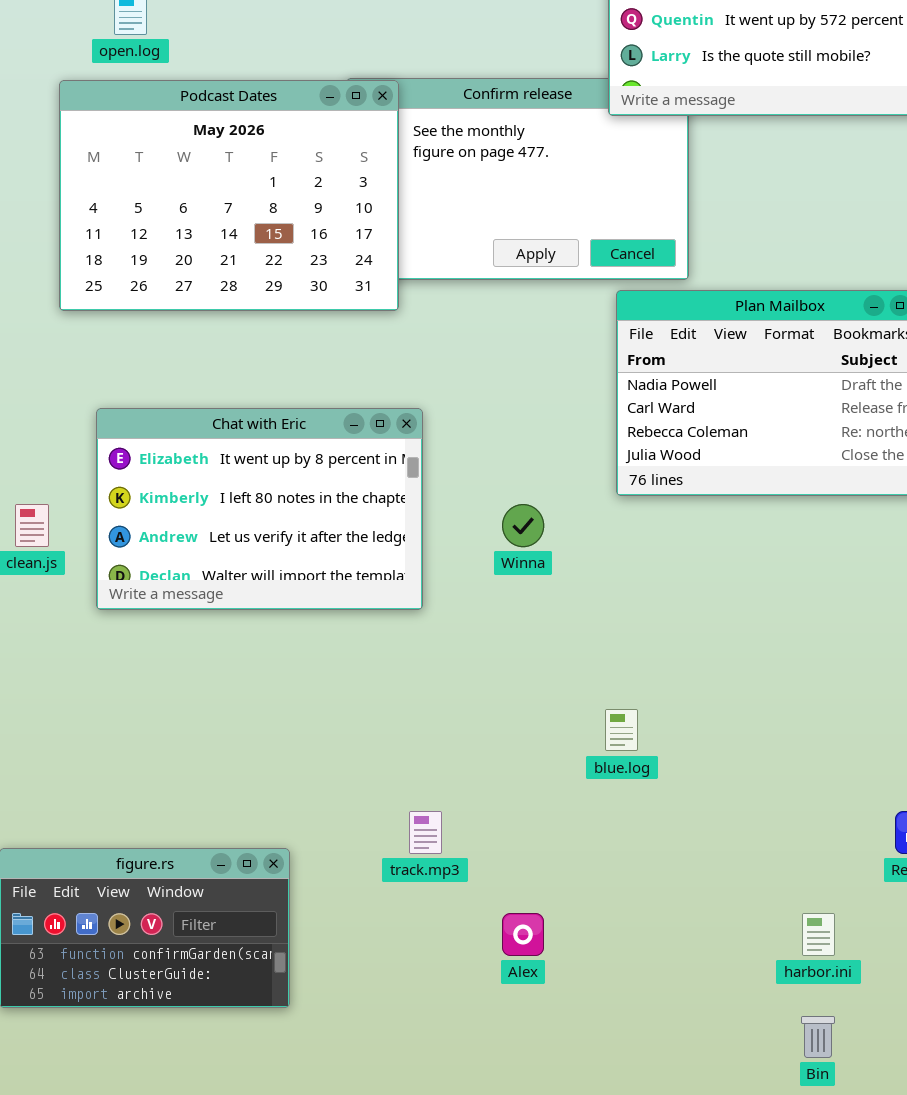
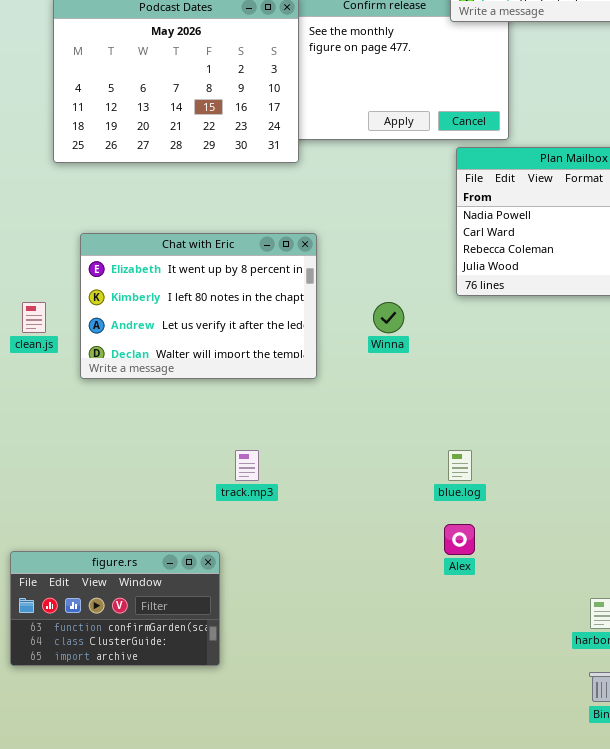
track.mp3: [409,811,442,854] -> [235,450,259,481], moved
Alex: [502,913,544,956] -> [444,524,475,555], moved

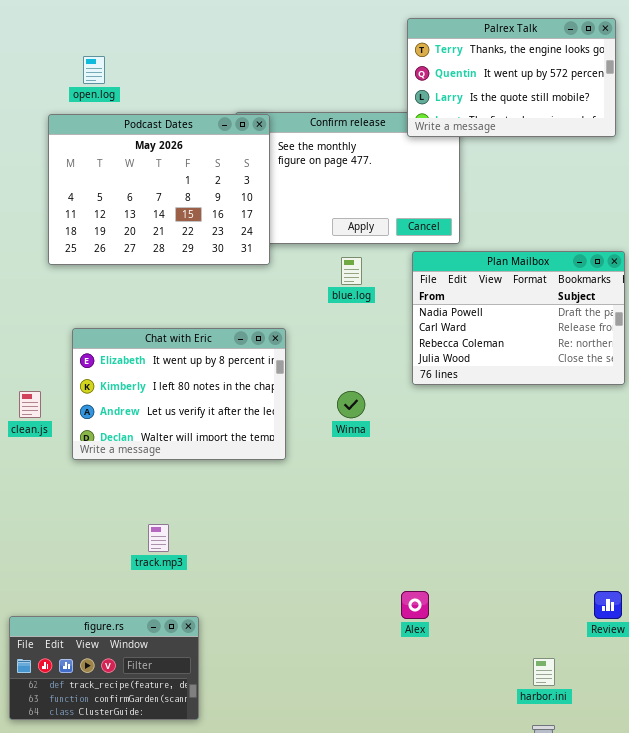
track.mp3: [235,450,259,481] -> [148,524,169,552], moved
blue.log: [448,450,472,481] -> [341,257,362,285], moved
figure.rs: [10,551,220,666] -> [9,616,199,720], scrolled up 1 row

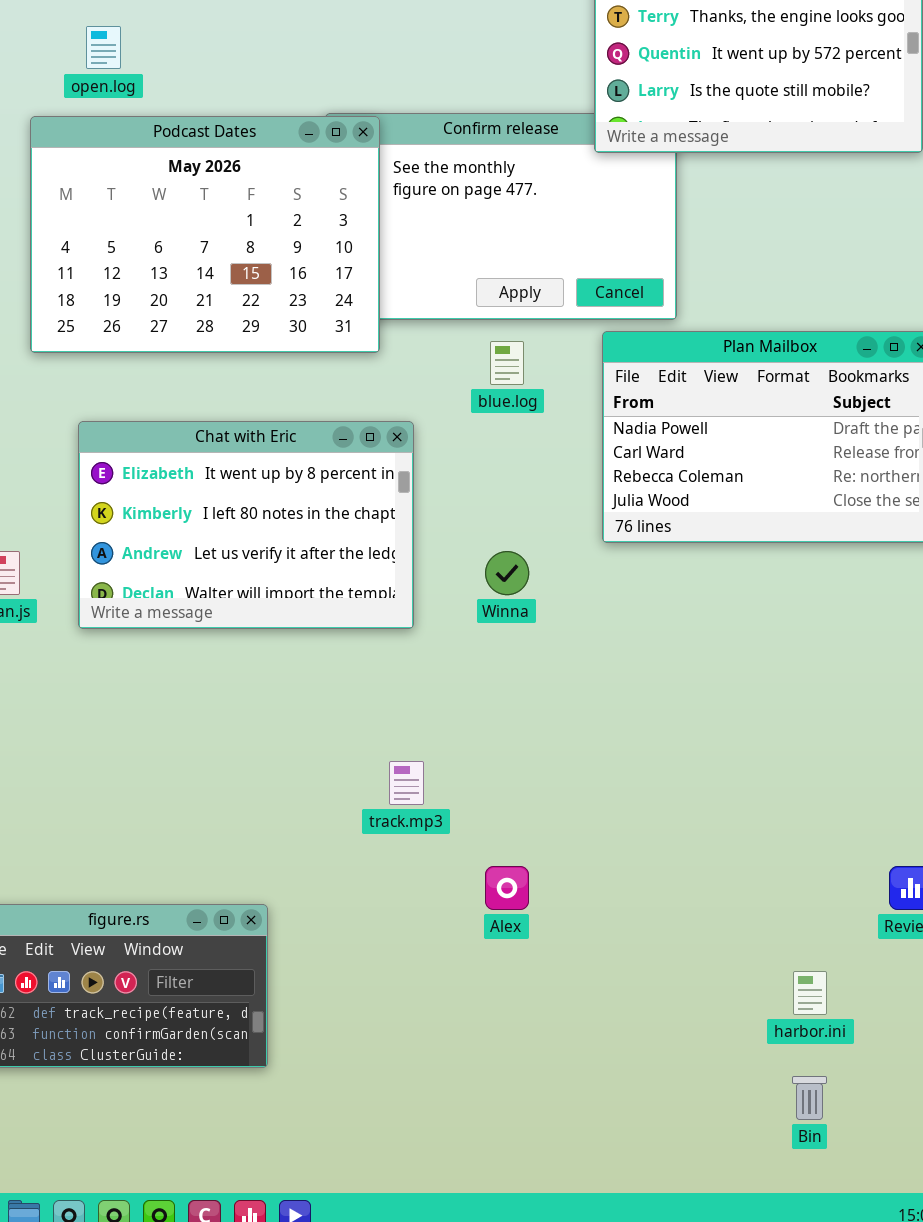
Chat with Eric: [72,328,286,460] -> [78,421,414,629], moved
track.mp3: [148,524,169,552] -> [389,761,424,805], moved
Alex: [401,591,429,619] -> [485,866,529,910], moved

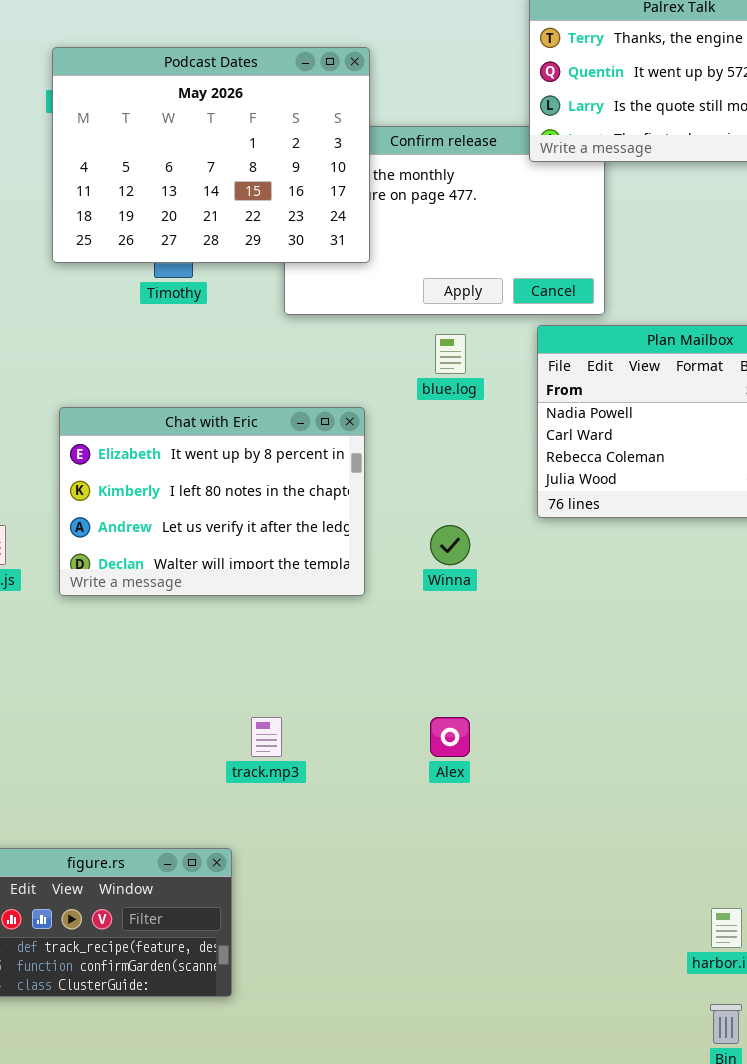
Podcast Dates: [30,116,380,353] -> [52,47,370,263], moved
track.mp3: [389,761,424,805] -> [251,717,282,757], moved
Alex: [485,866,529,910] -> [430,717,470,757], moved

